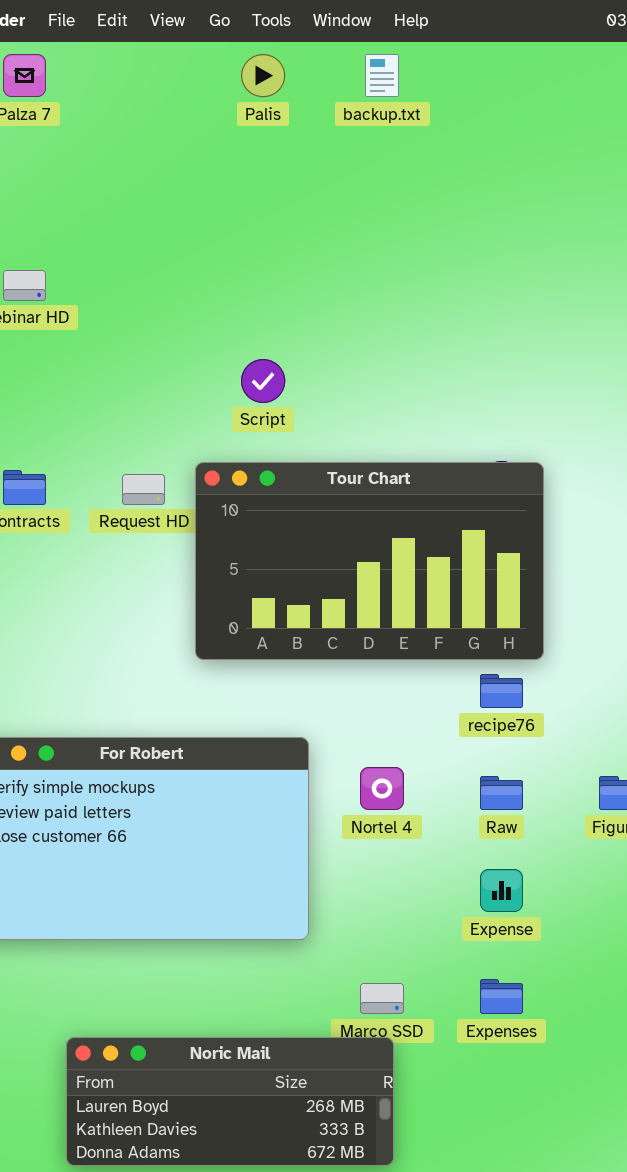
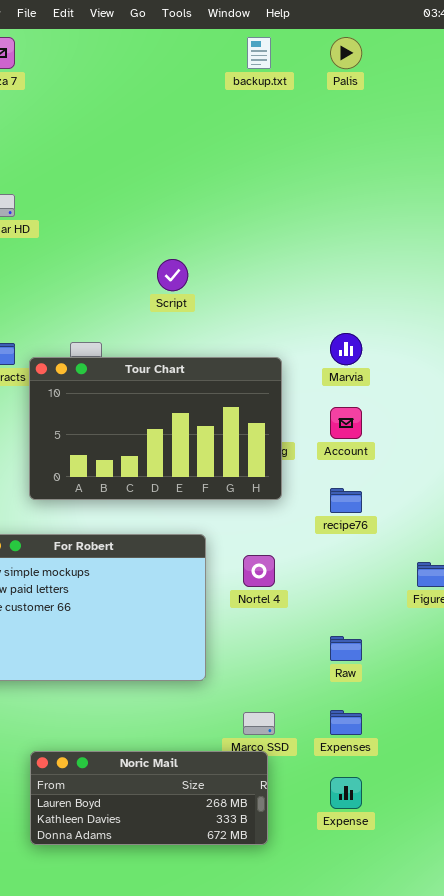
Palis: [241,54,285,97] -> [330,37,362,69], moved
Tour Chart: [195,462,544,660] -> [29,357,282,500], moved
Raw: [480,776,523,810] -> [330,636,362,661], moved
Expense: [480,869,523,912] -> [330,777,362,809], moved

